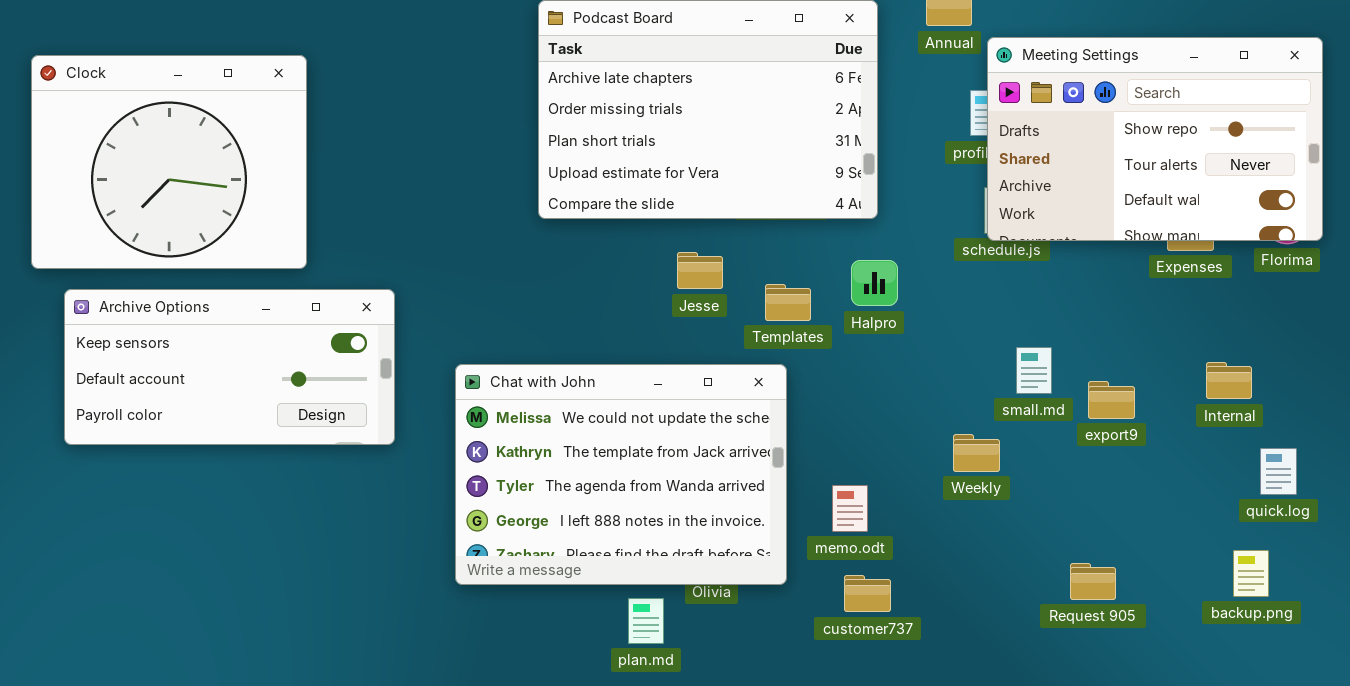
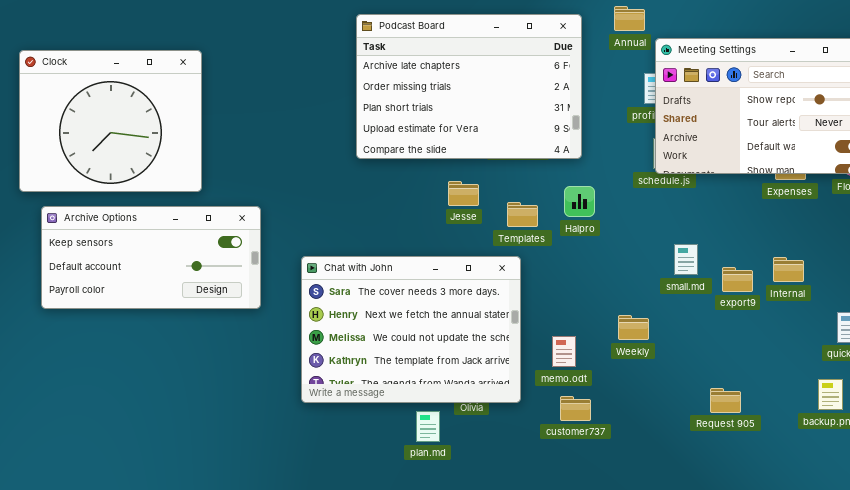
Internal: [1206,362,1252,399] -> [773,257,804,282], moved
Chat with John: [455,364,787,585] -> [301,256,521,403], scrolled up 2 rows
Weekly: [953,434,1000,472] -> [618,315,649,340], moved

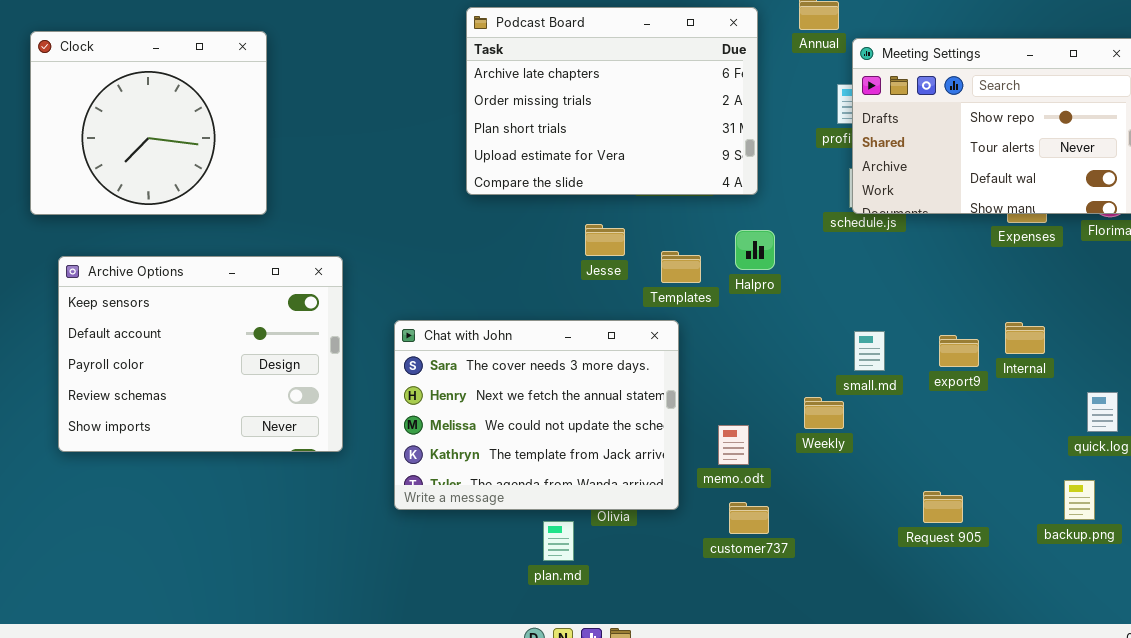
Clock: [19,50,202,192] -> [30,31,267,215], moved
Archive Options: [41,206,261,309] -> [58,256,343,452], resized
small.md: [674,244,698,275] -> [854,331,885,371], moved

